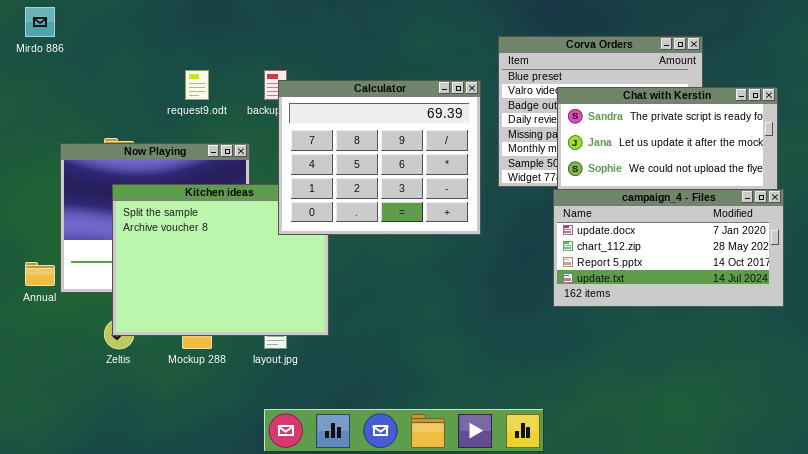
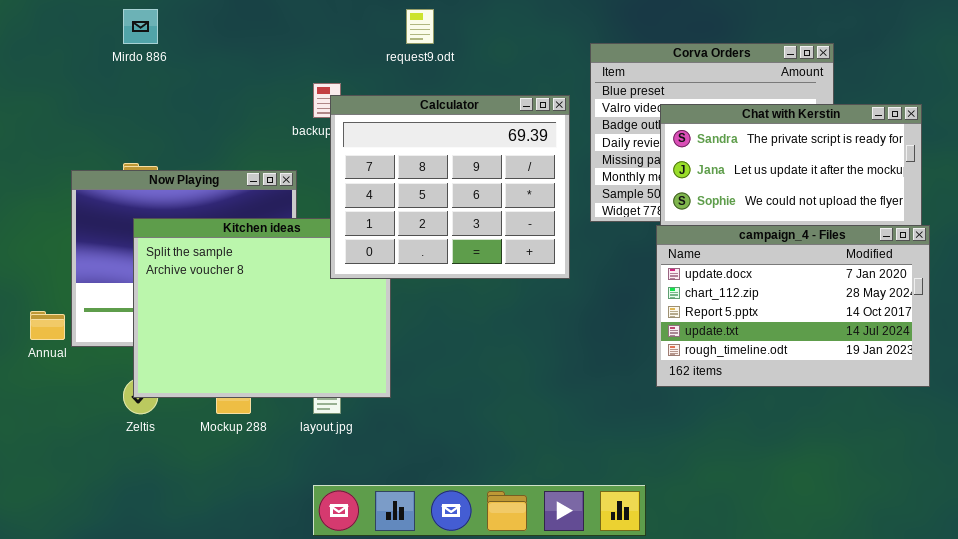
Mirdo 886: [25,7,55,37] -> [123,9,158,44], moved
request9.odt: [185,70,209,100] -> [406,9,434,44], moved
campaign_4 - Files: [553,189,784,307] -> [656,225,930,387], resized

